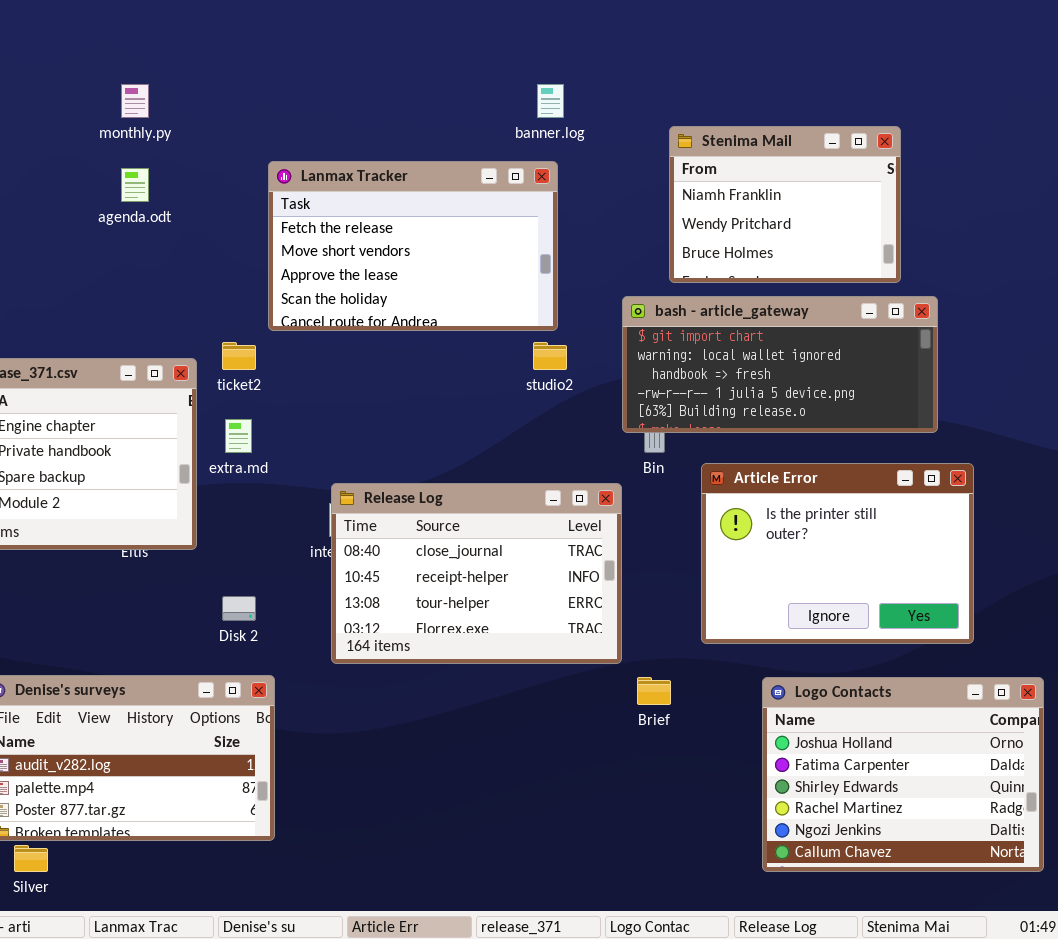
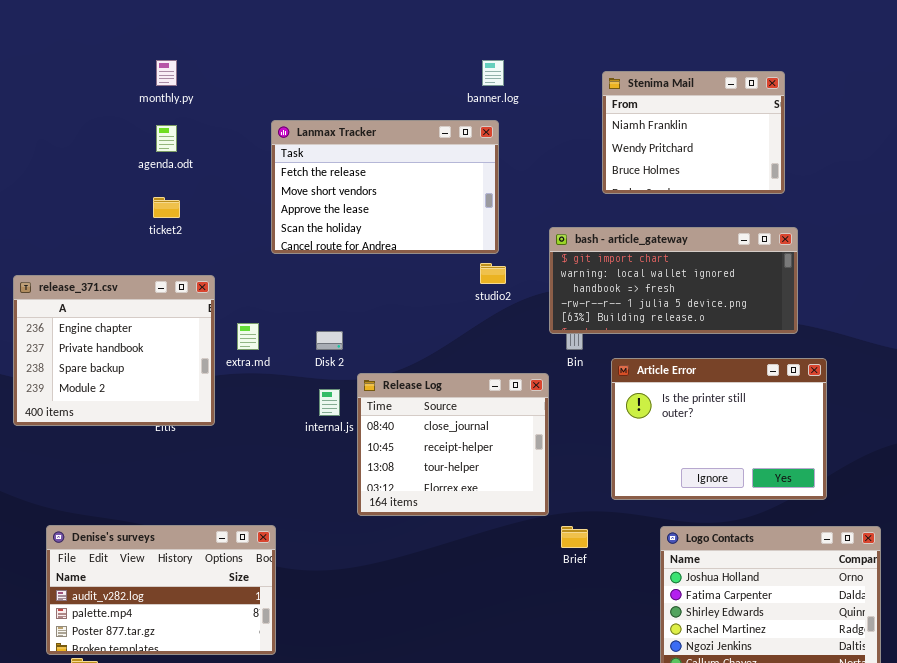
Stenima Mail: [669,126,901,283] -> [602,71,785,194], moved
ticket2: [222,342,256,370] -> [153,197,180,218], moved
Release Log: [331,483,622,664] -> [357,373,549,516], resized
Disk 2: [222,596,256,621] -> [316,331,343,350], moved

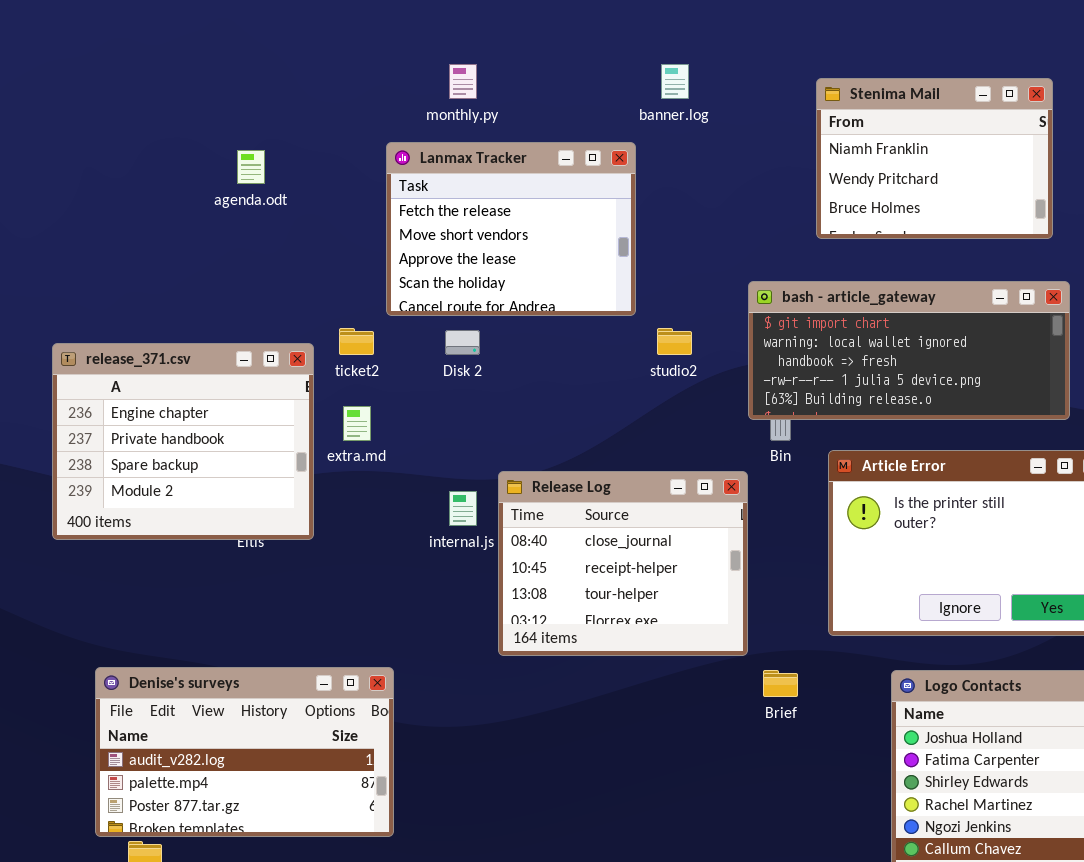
monthly.py: [156,60,177,86] -> [449,64,477,99], moved
Lanmax Tracker: [271,120,499,254] -> [386,142,636,316], resized
ticket2: [153,197,180,218] -> [339,328,374,355], moved
Disk 2: [316,331,343,350] -> [445,330,480,355], moved

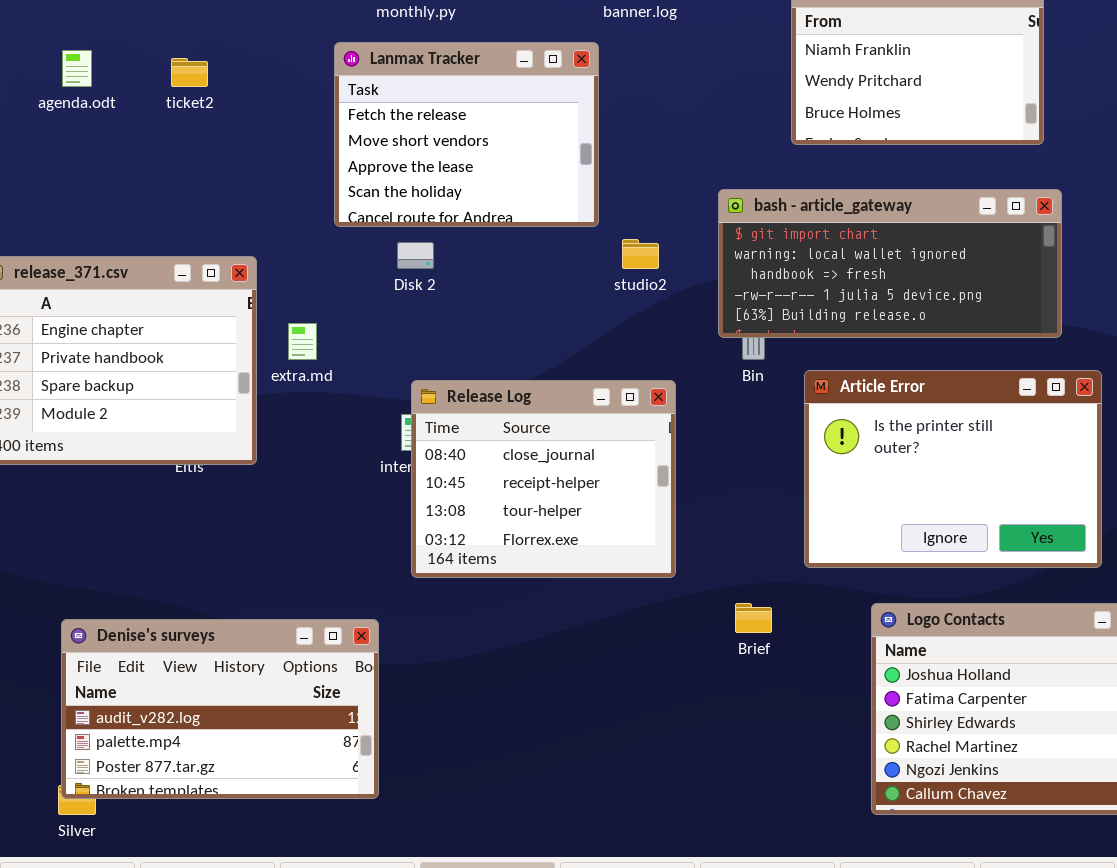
agenda.odt: [237,150,265,184] -> [62,50,92,87], moved
ticket2: [339,328,374,355] -> [171,58,208,87], moved
Release Log: [498,471,748,656] -> [411,380,676,578], moved
Denise's surveys: [95,667,394,837] -> [61,619,379,799], moved

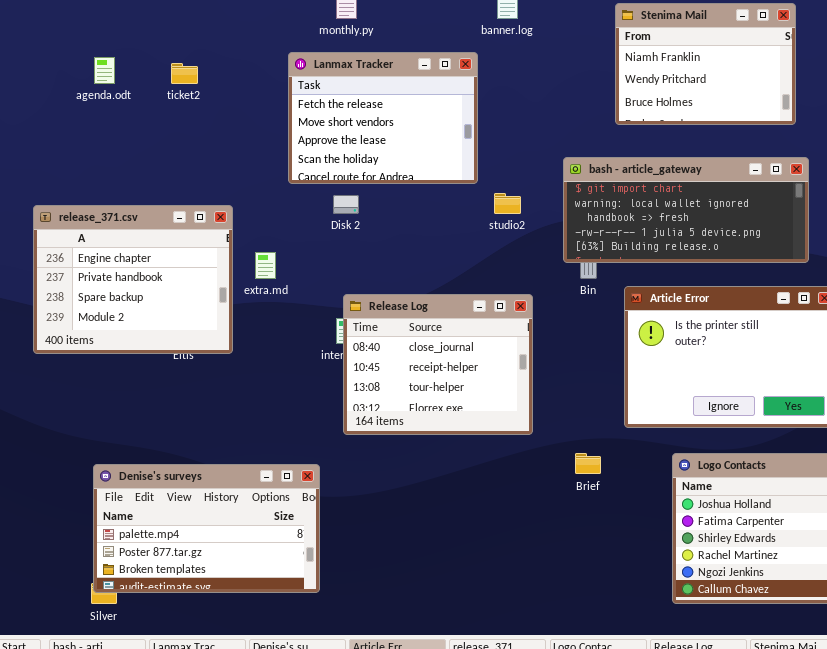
Denise's surveys: [61,619,379,799] -> [93,464,320,593], scrolled down 1 row

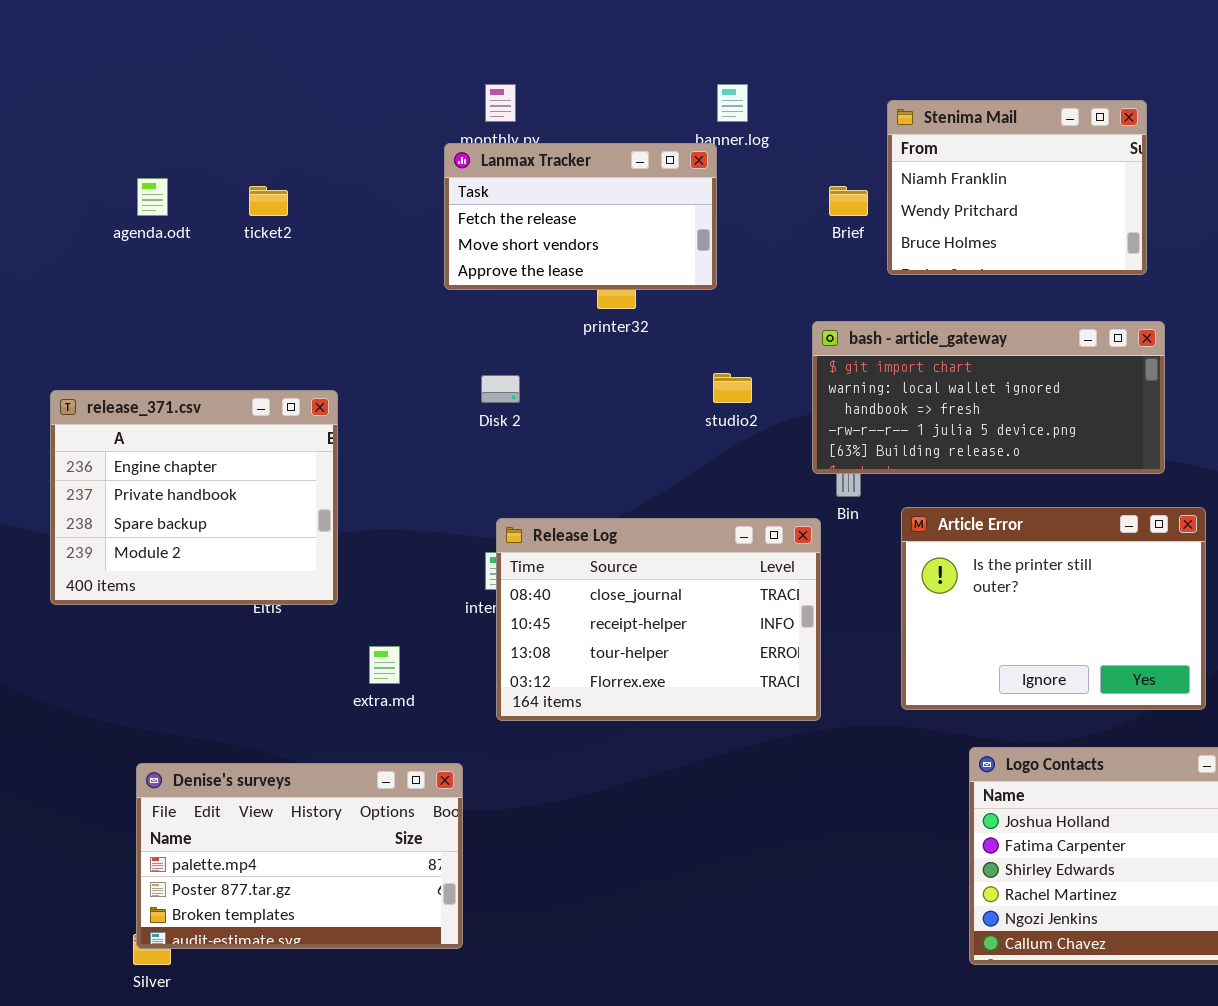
Lanmax Tracker: [288,52,478,184] -> [444,143,717,290], moved, resized
extra.md: [255,252,276,279] -> [369,646,400,684], moved
Release Log: [343,294,533,435] -> [496,518,821,721], resized
Brief: [575,453,601,474] -> [829,186,868,216], moved

